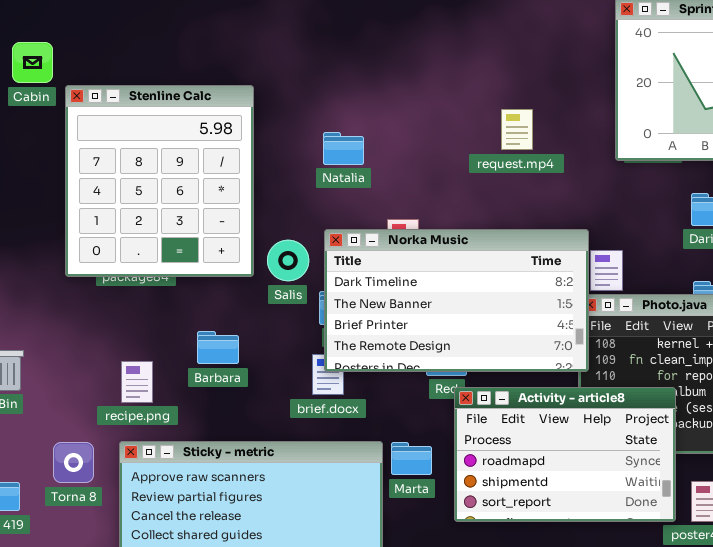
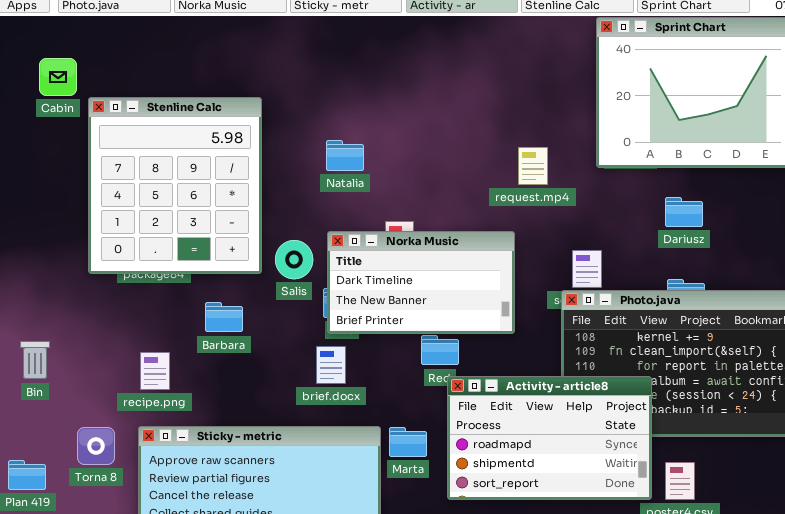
request.mp4: [501,109,533,150] -> [518,147,548,185], moved
Norka Music: [324,229,589,372] -> [327,231,515,334], resized
Barbara: [197,331,239,364] -> [205,302,243,332], moved

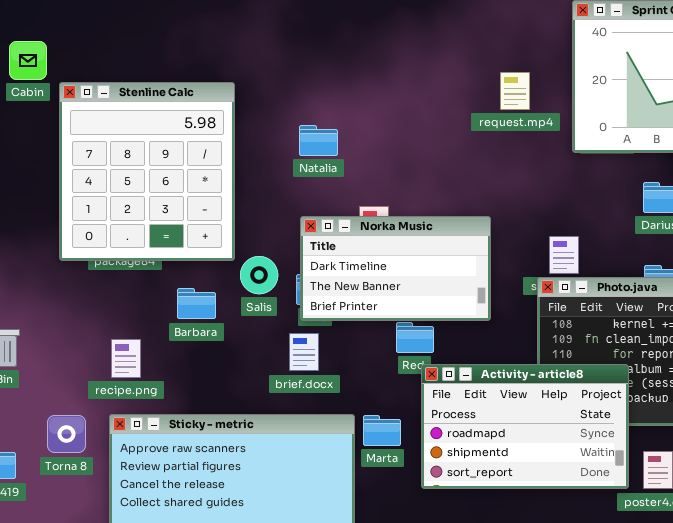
request.mp4: [518,147,548,185] -> [500,72,530,110], moved
Salis: [275,240,313,279] -> [240,256,278,294], moved

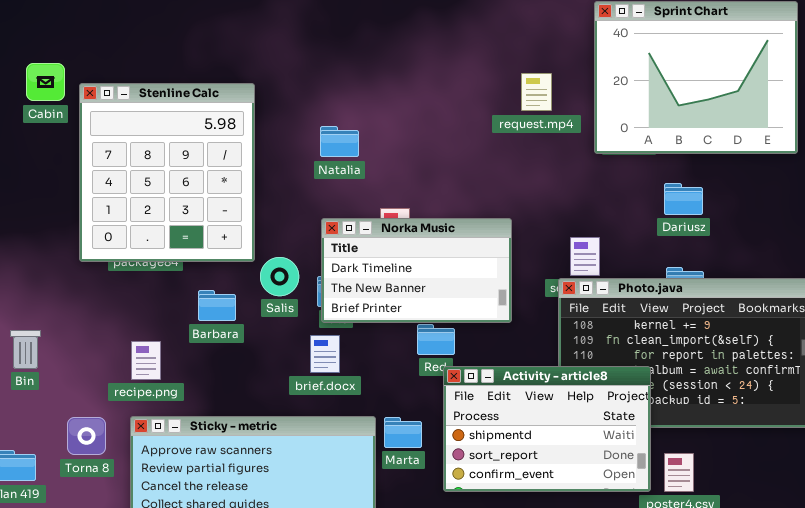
Cabin: [9,41,47,80] -> [26,63,65,101], moved
Activity - article8: [421,364,629,489] -> [443,366,651,492], scrolled down 1 row

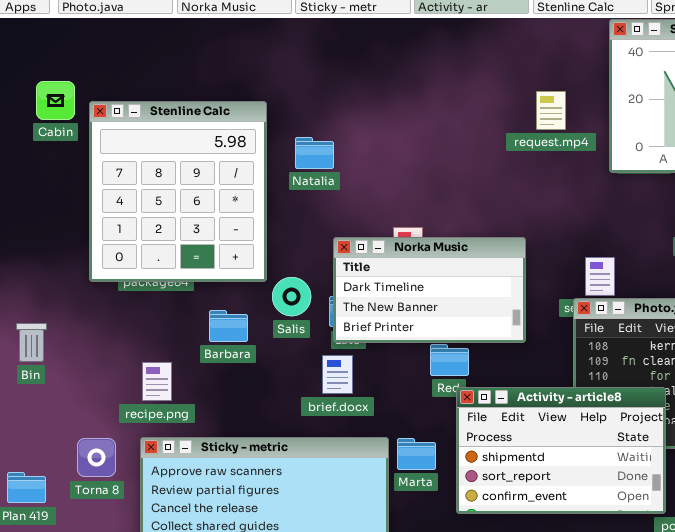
Natalia: [320,126,359,157] -> [295,137,334,169], moved
Bin: [10,330,41,369] -> [16,323,47,362], moved

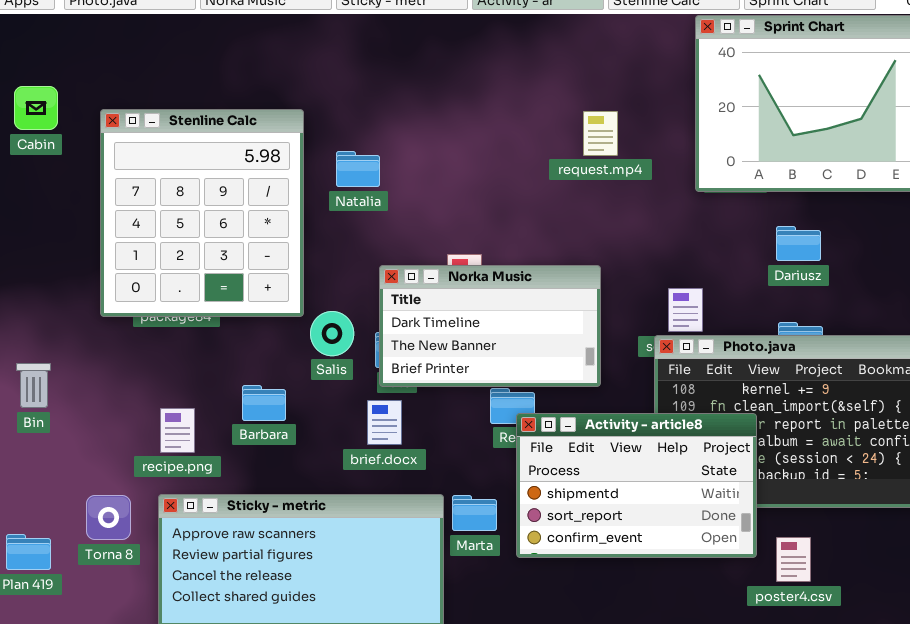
Cabin: [36,81,75,120] -> [14,86,58,130], moved
request.mp4: [536,91,566,130] -> [583,111,618,156], moved
Barbara: [209,310,248,342] -> [242,385,286,421], moved
Activity - article8: [456,387,666,514] -> [516,413,757,558], moved

